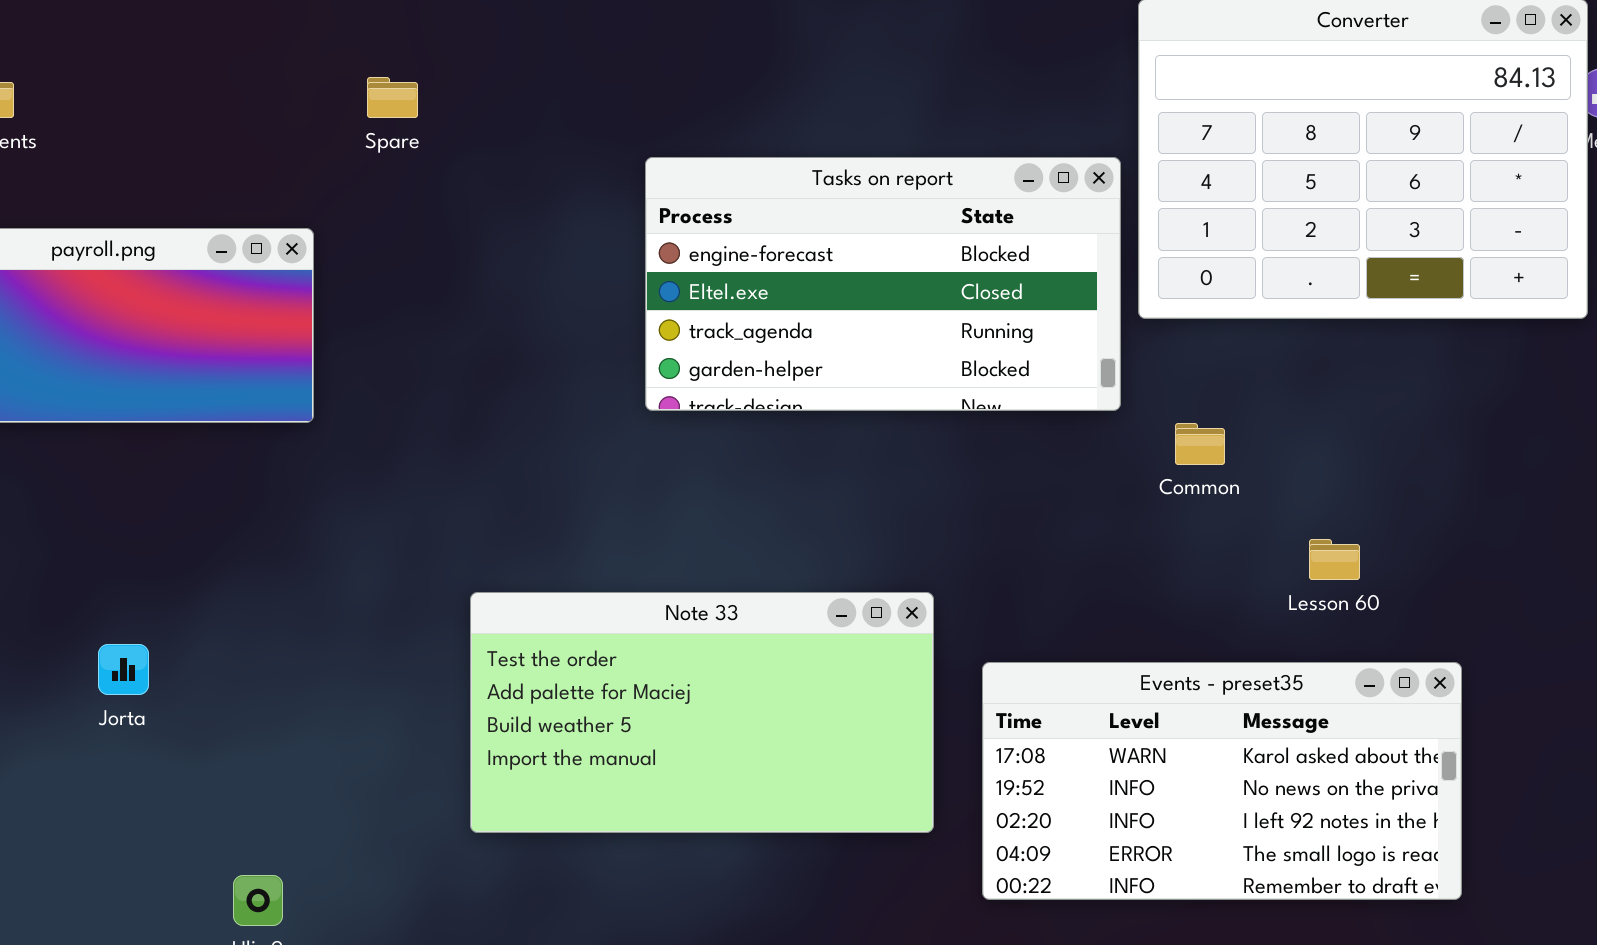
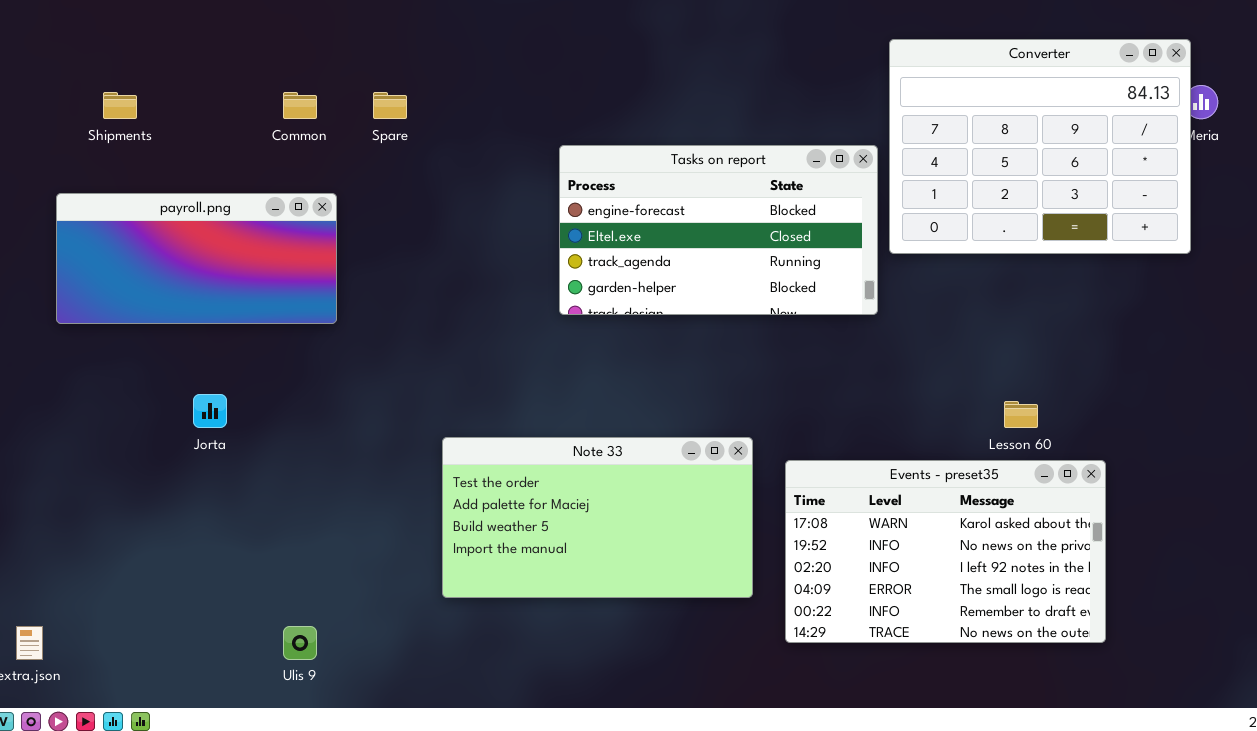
Common: [1175,423,1225,465] -> [283,92,317,119], moved
Jorta: [98,644,149,695] -> [193,394,227,428], moved
Events - preset35: [982,662,1462,900] -> [785,460,1106,643], resized

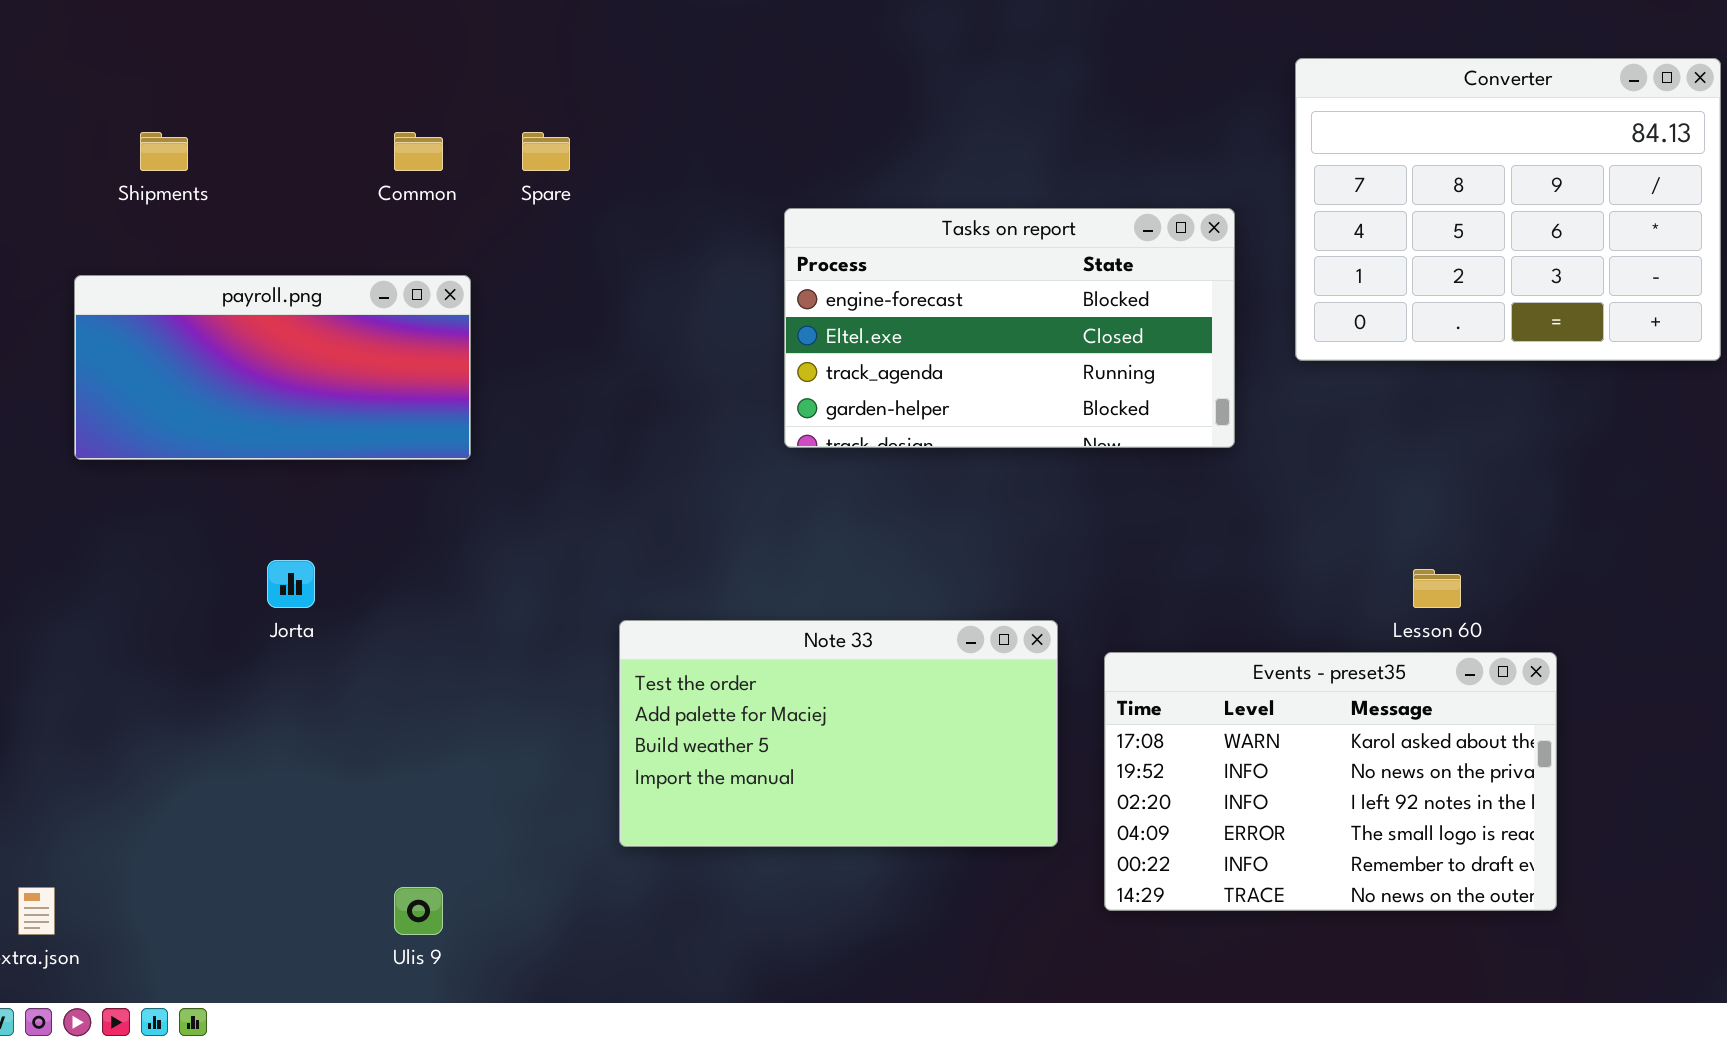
Converter: [889,39,1191,254] -> [1295,58,1721,361], moved

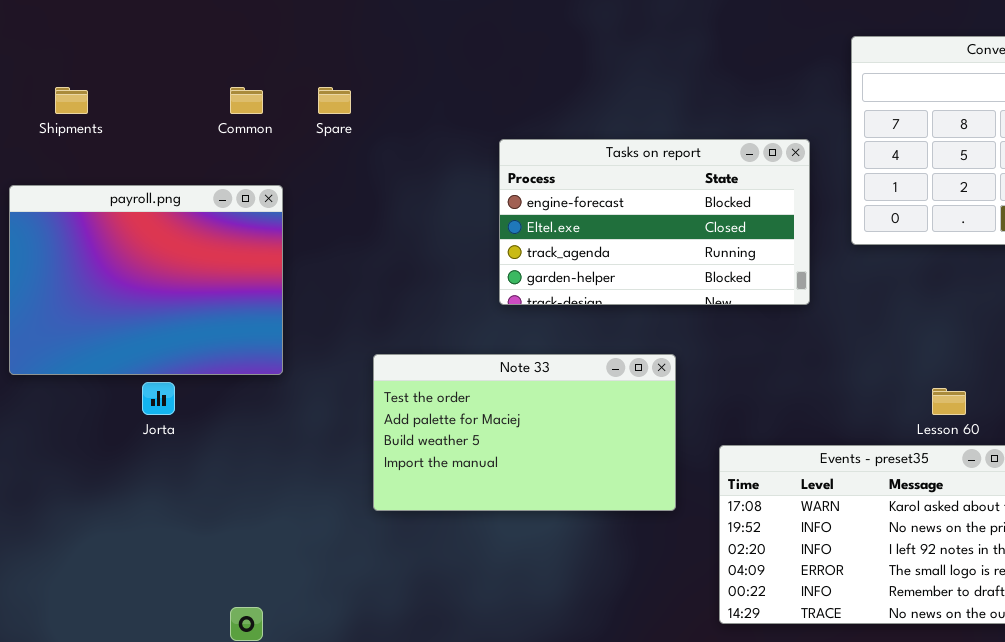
payroll.png: [74,275,471,460] -> [9,185,283,375], resized
Note 33: [619,620,1058,847] -> [373,354,676,511], moved

